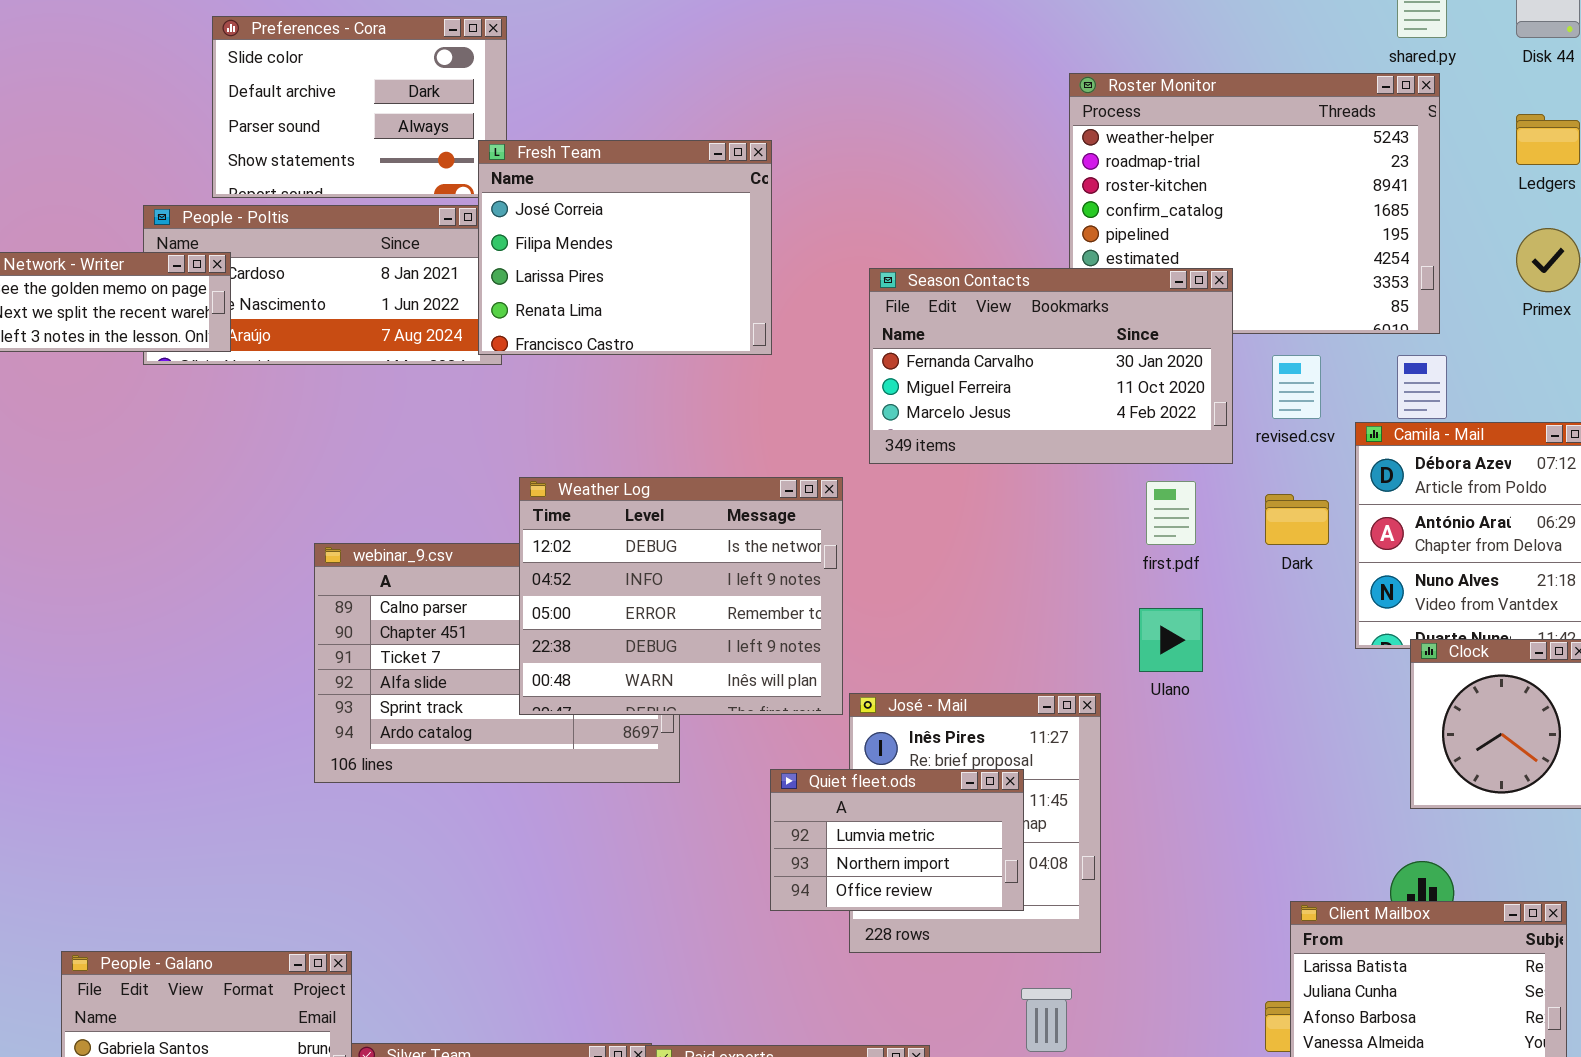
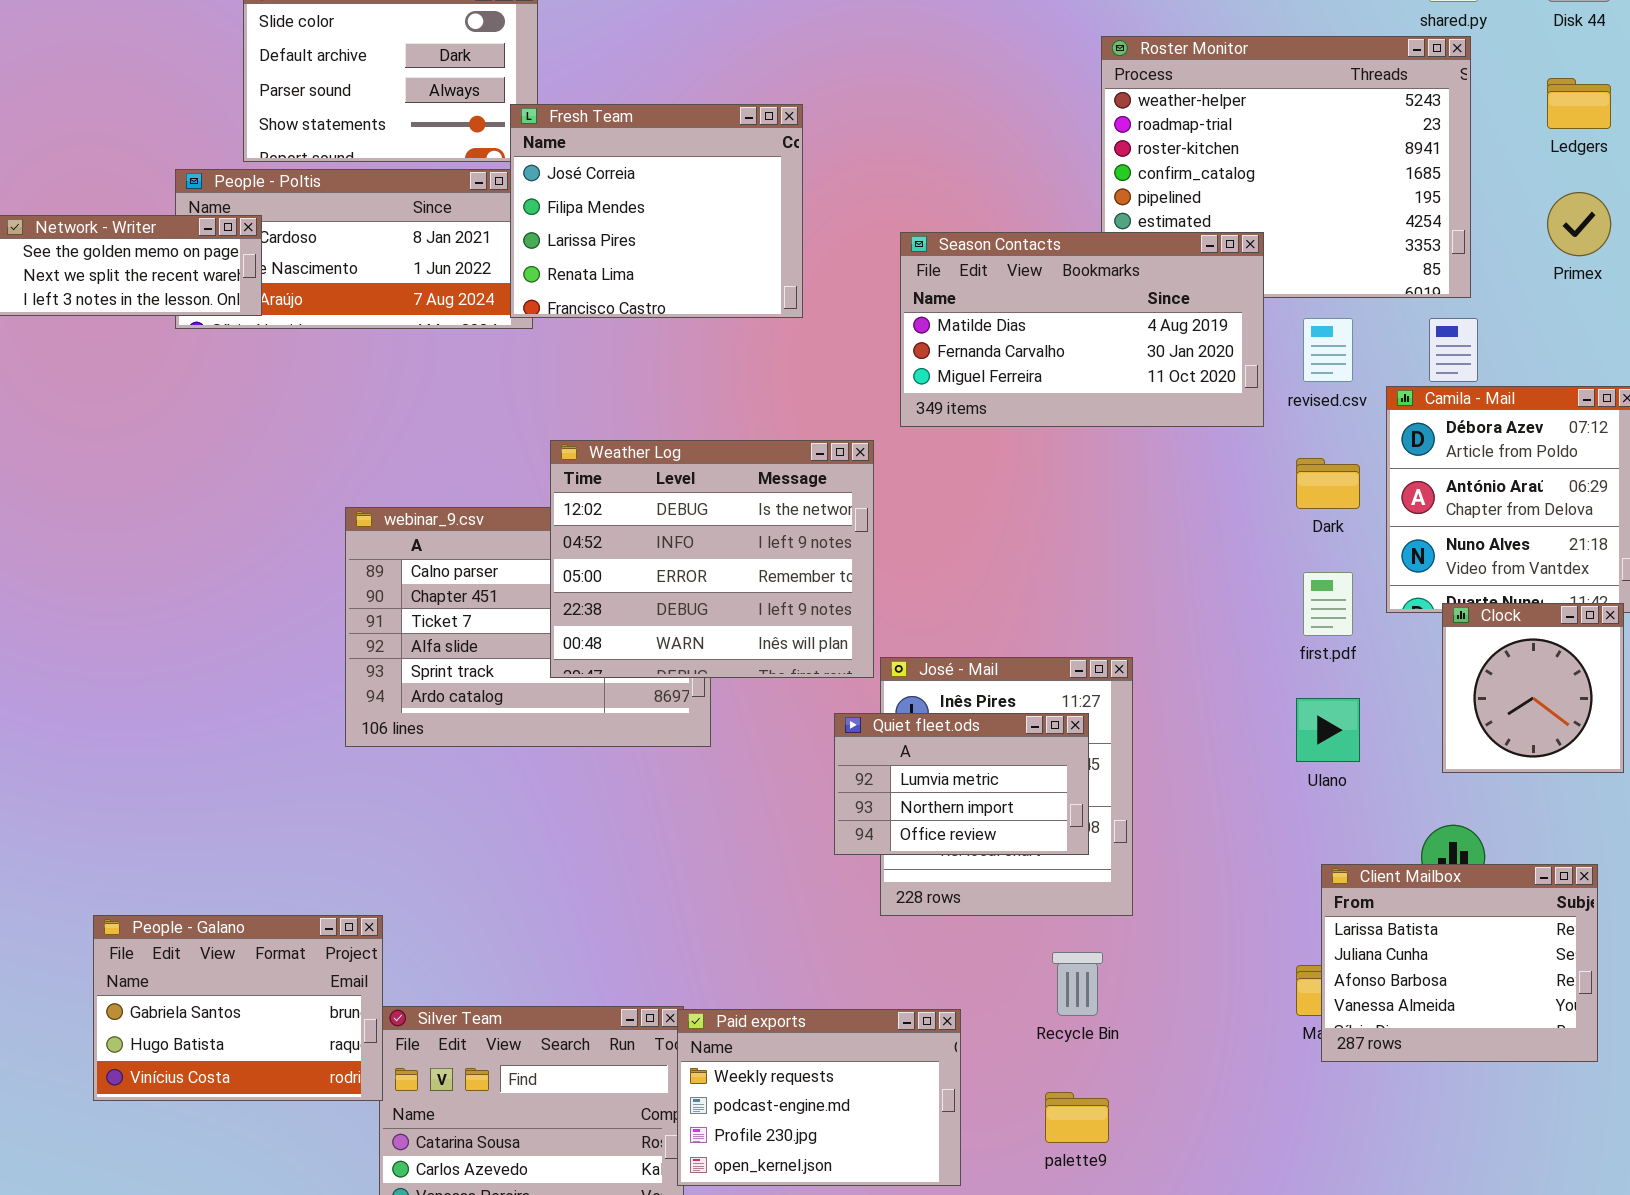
Season Contacts: [869,268,1233,464] -> [900,232,1264,427], scrolled up 1 row
first.pdf: [1146,481,1196,545] -> [1303,572,1353,636], moved
Ulano: [1139,608,1203,672] -> [1296,698,1360,762], moved
Quiet fleet.ods: [770,769,1024,911] -> [834,713,1089,855], moved

